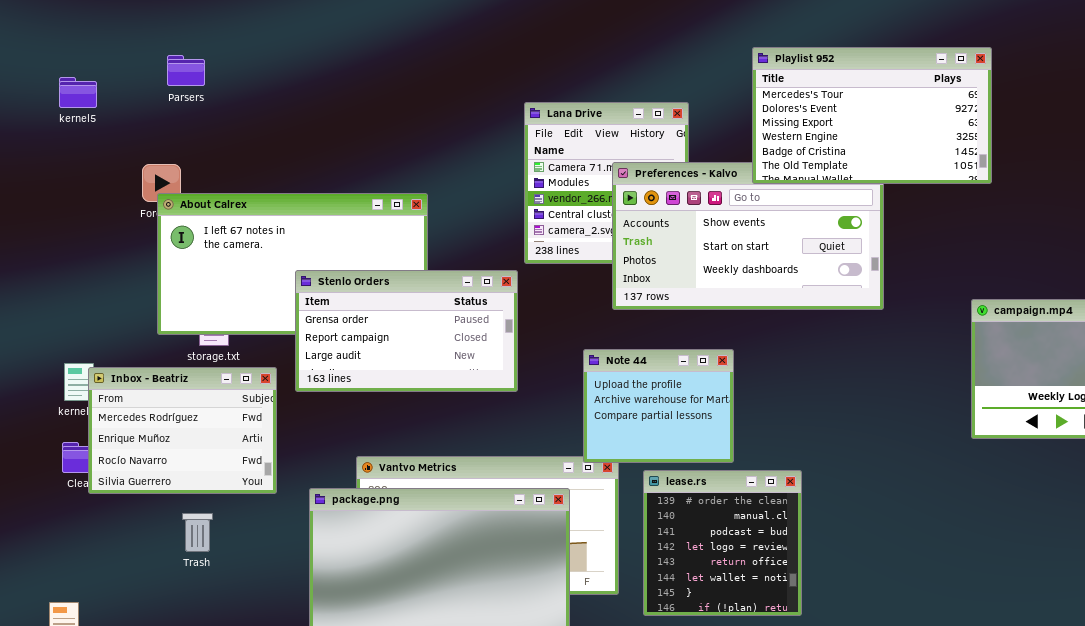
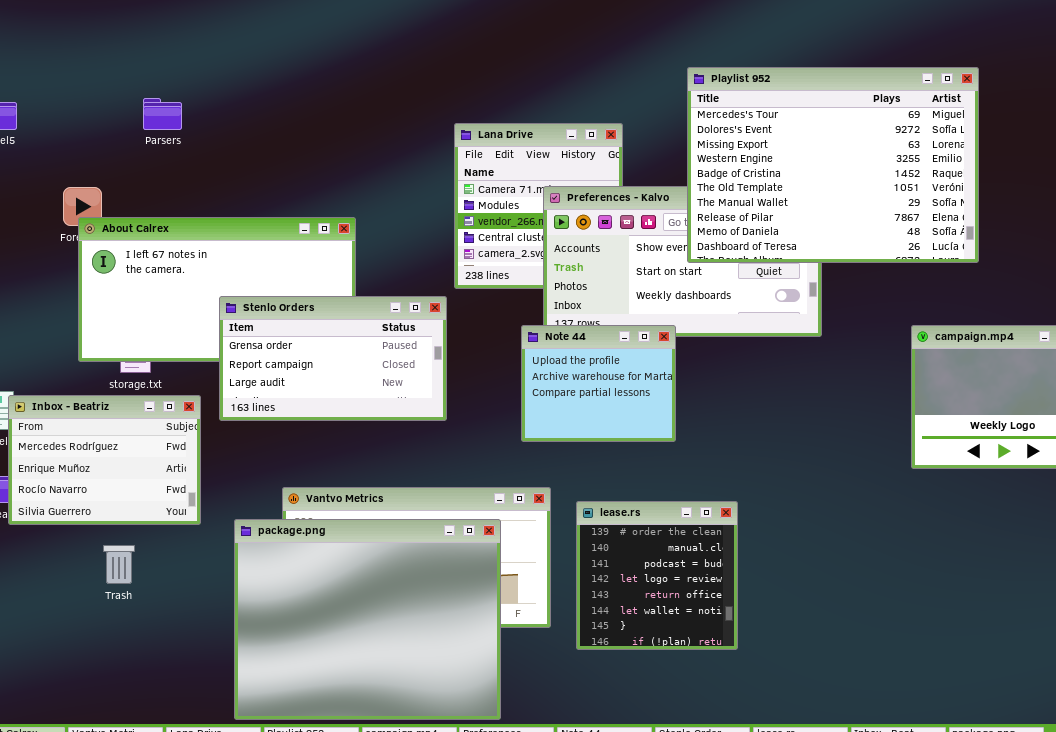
Playlist 952: [752,47,992,184] -> [687,67,979,263], resized
Parsers: [167,55,205,86] -> [143,98,182,130], moved
Note 44: [583,349,734,463] -> [521,325,676,442], moved

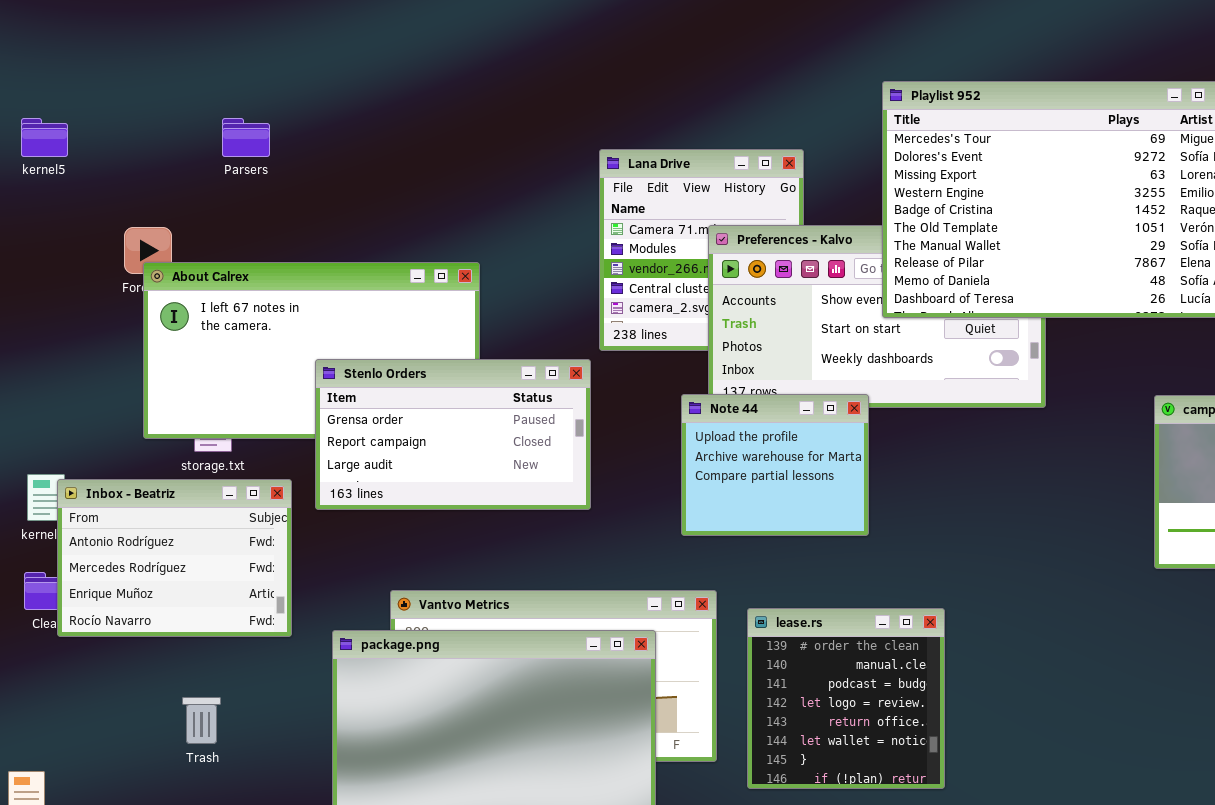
Inbox - Beatriz: [8,395,201,525] -> [57,479,292,637], scrolled up 1 row
Trash: [103,545,135,584] -> [182,697,221,744], moved

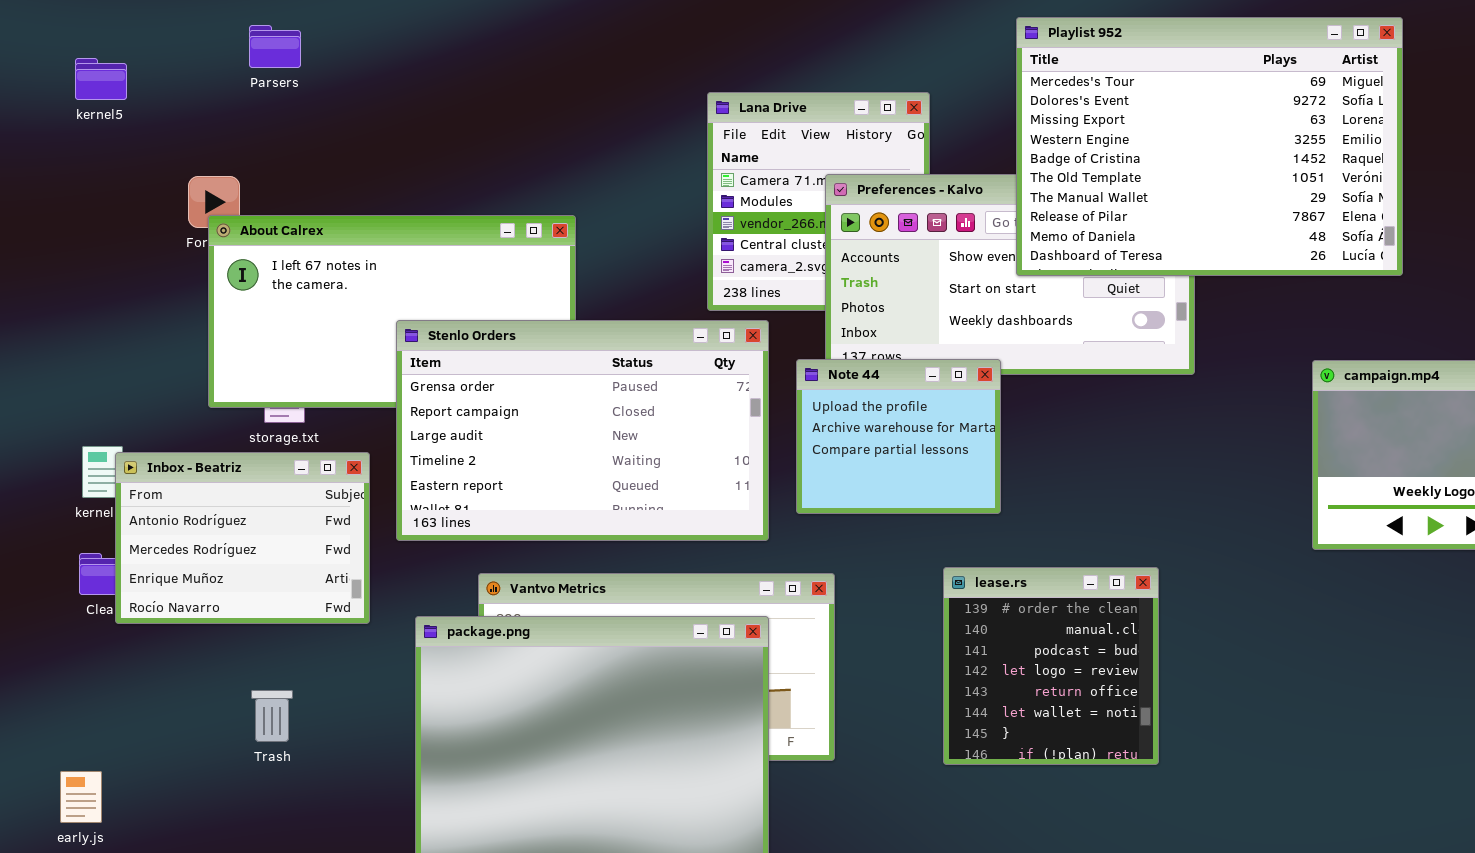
Parsers: [222,118,270,157] -> [249,25,301,68], moved
Stenlo Orders: [315,359,591,510] -> [396,320,769,541], resized
lease.rs: [747,608,945,789] -> [943,567,1159,765], moved

